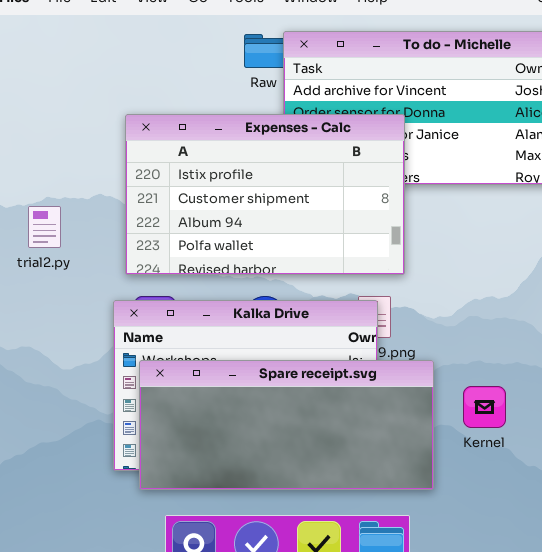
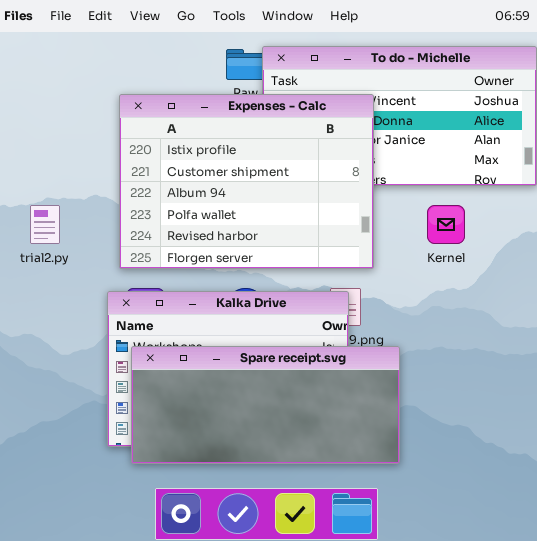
Expenses - Calc: [125,114,405,275] -> [119,94,374,269], resized
Kernel: [463,386,506,428] -> [427,205,465,244], moved

